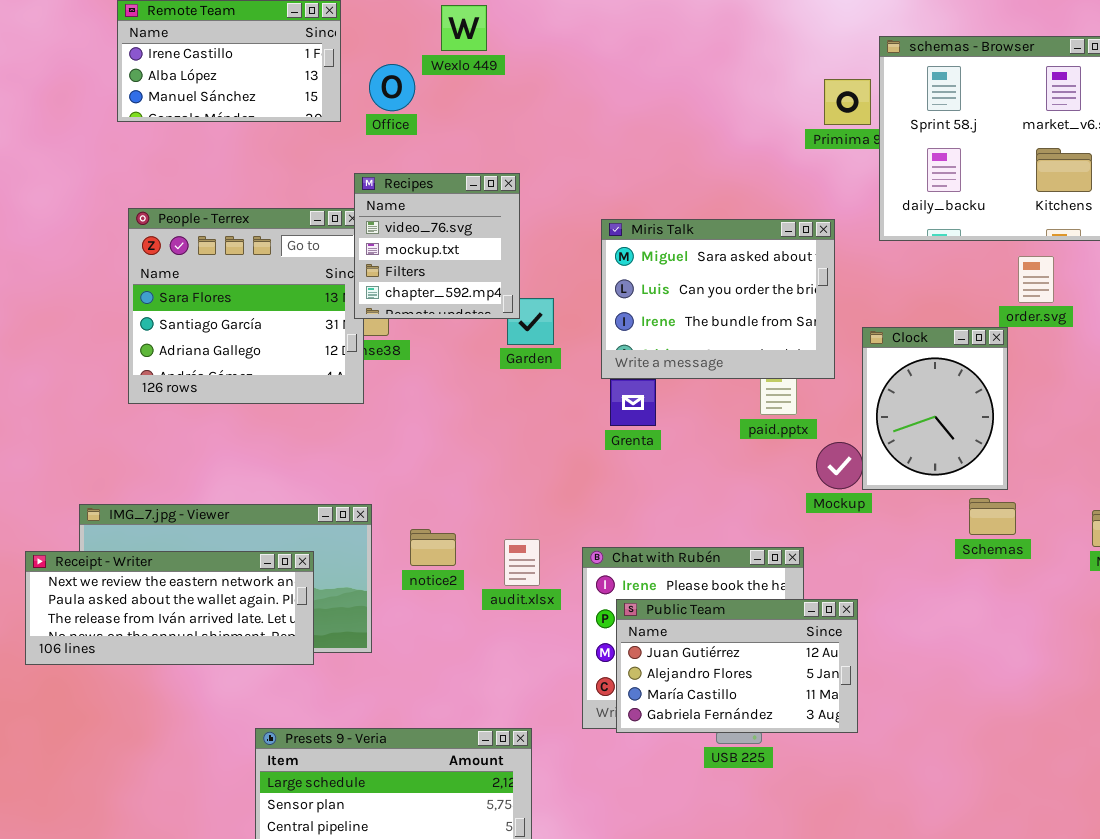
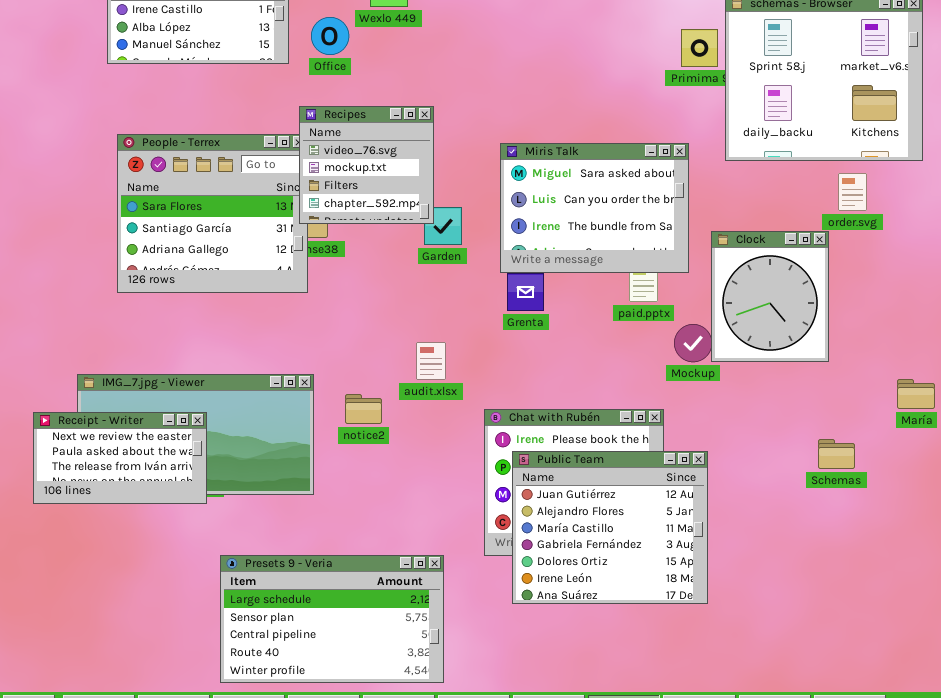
Schemas: [969,498,1016,535] -> [818,439,855,469], moved
audit.xlsx: [504,539,540,586] -> [416,342,446,380], moved
Receipt - Writer: [25,551,314,665] -> [33,412,207,504], resized
Public Team: [616,599,858,733] -> [512,451,708,604], resized

